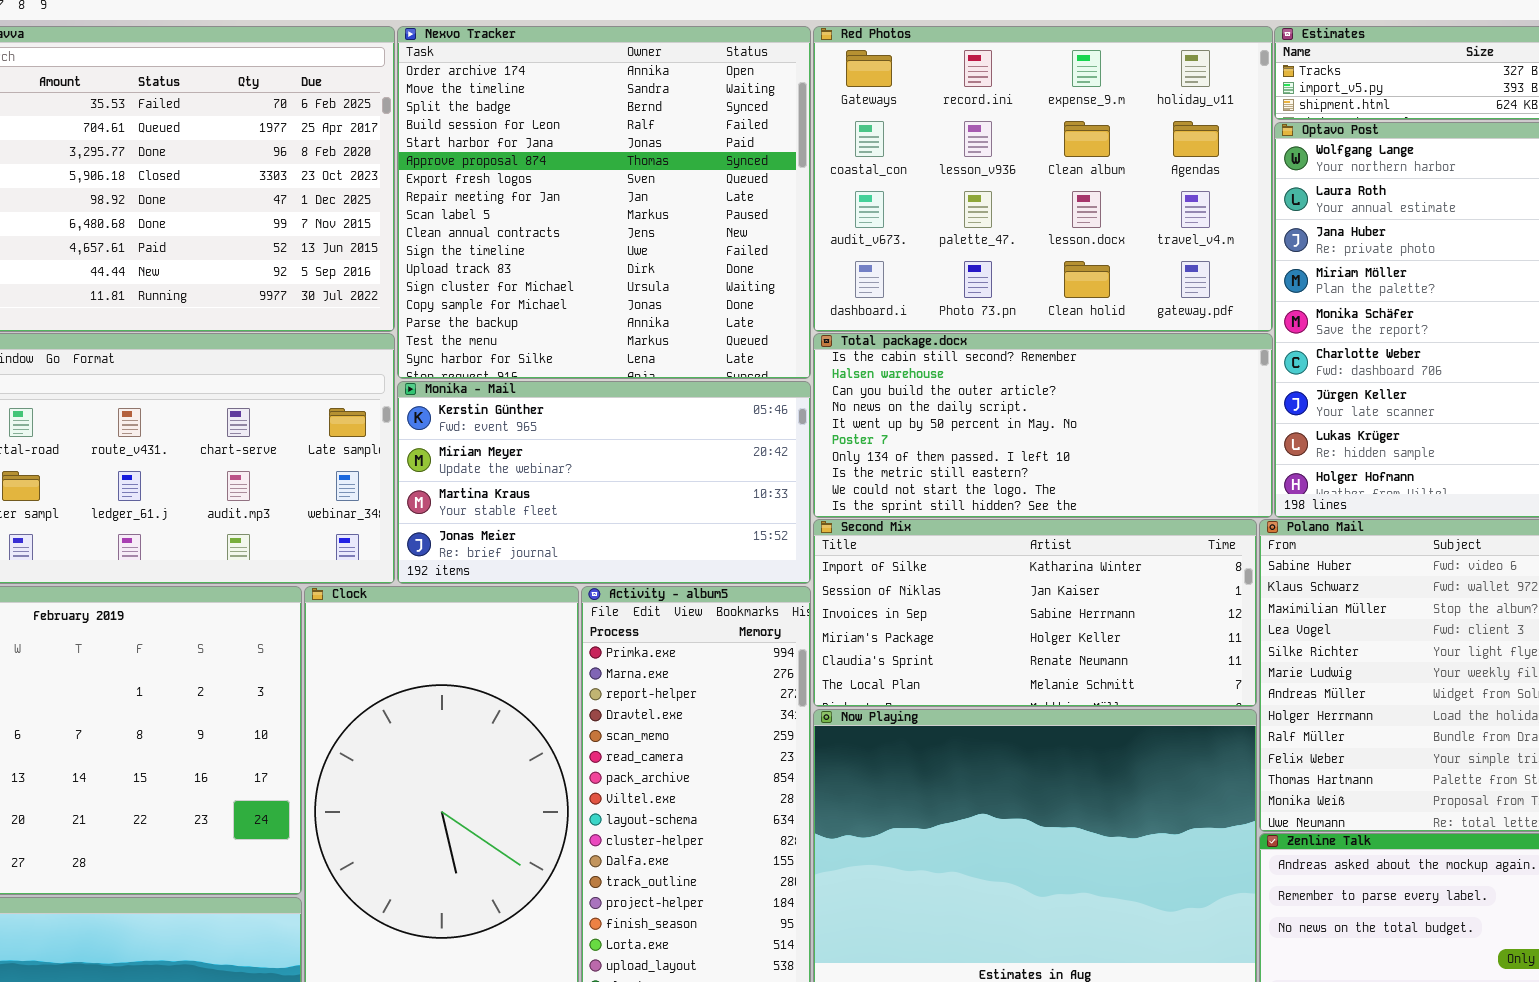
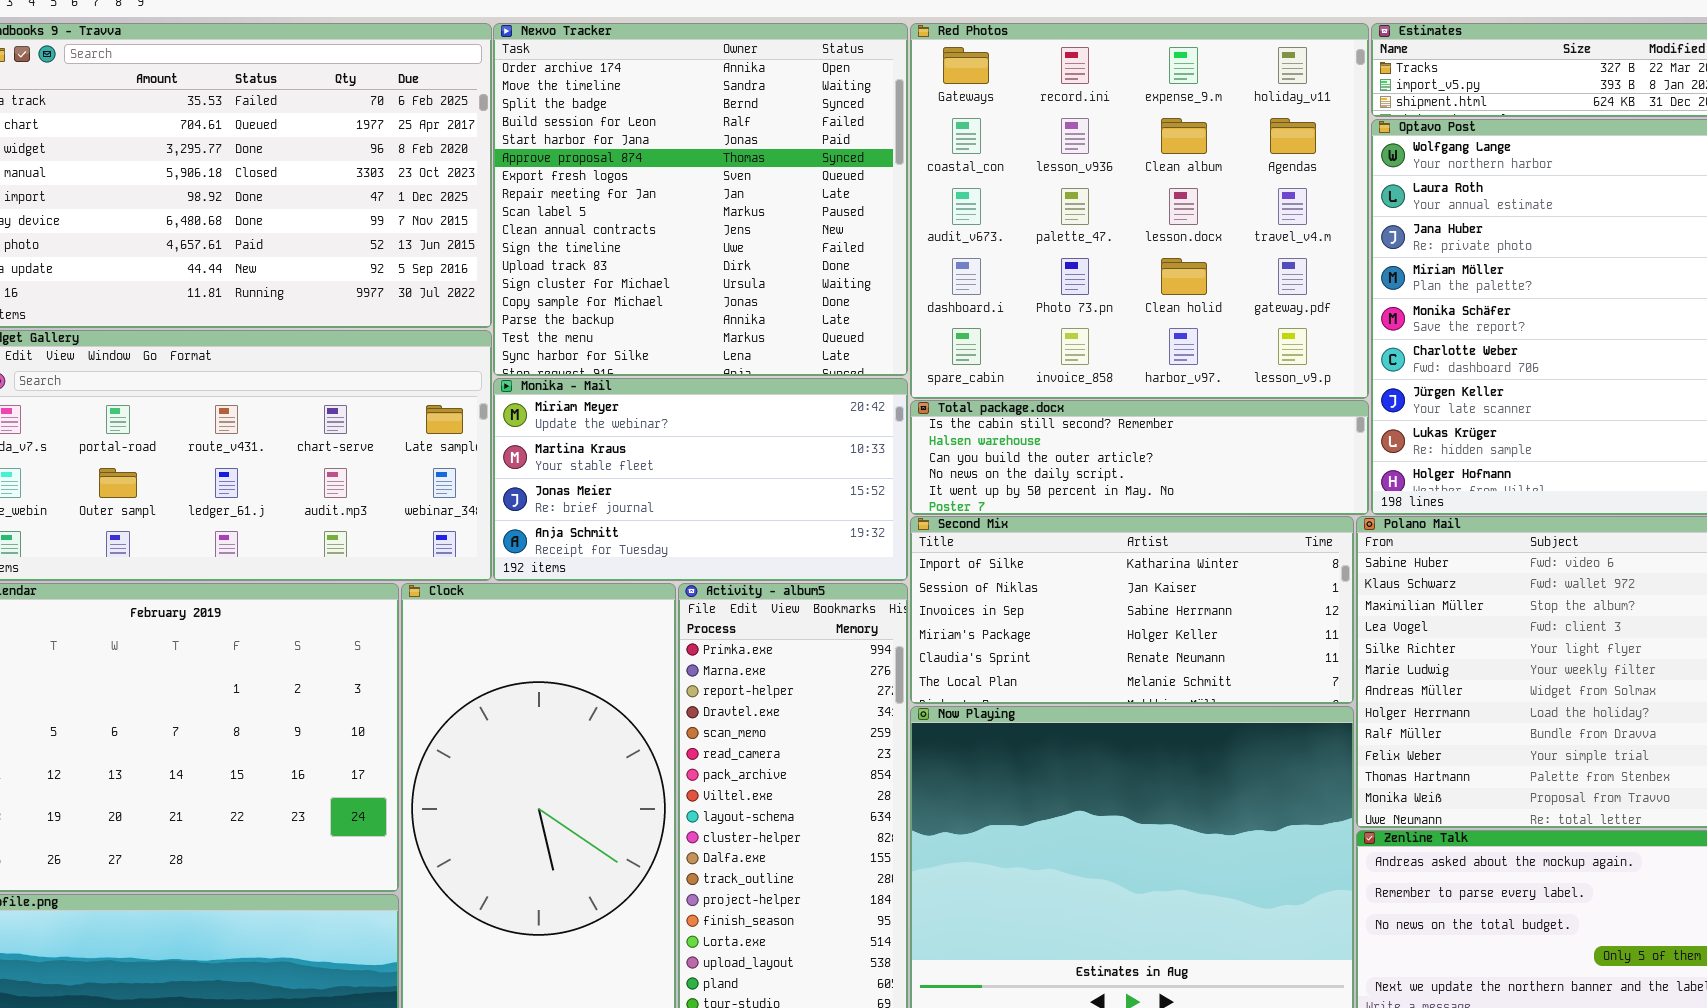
Red Photos: [813,26,1273,332] -> [910,23,1369,399], resized
Total package.docx: [813,333,1273,518] -> [910,400,1369,515], resized
Monika - Mail: [397,381,811,584] -> [493,378,908,581], scrolled down 1 row

